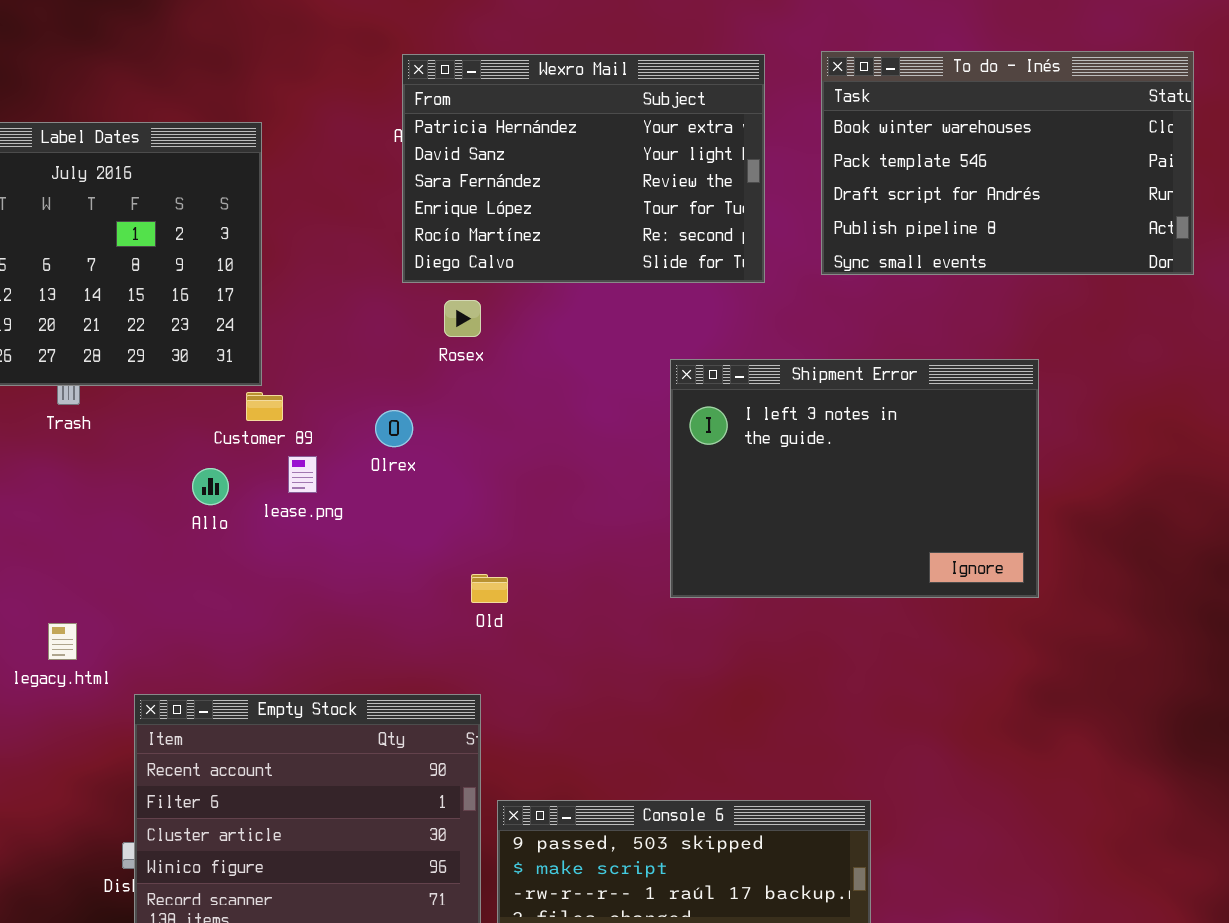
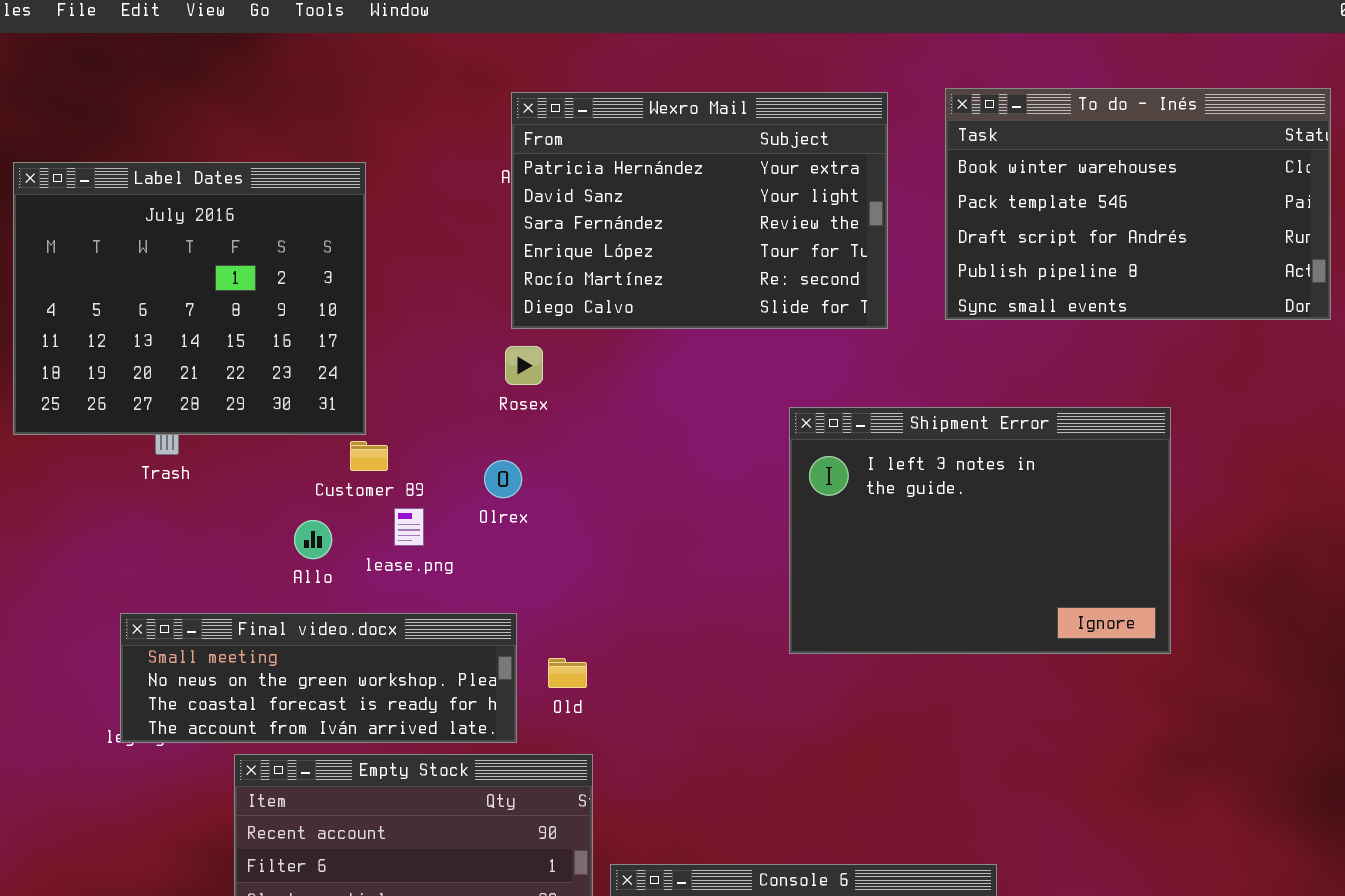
Rosex: [444,300,481,337] -> [505,346,543,385], moved
Final video.docx: none -> [120,613,517,743], opened
Old: [471,574,508,603] -> [548,658,587,688], moved

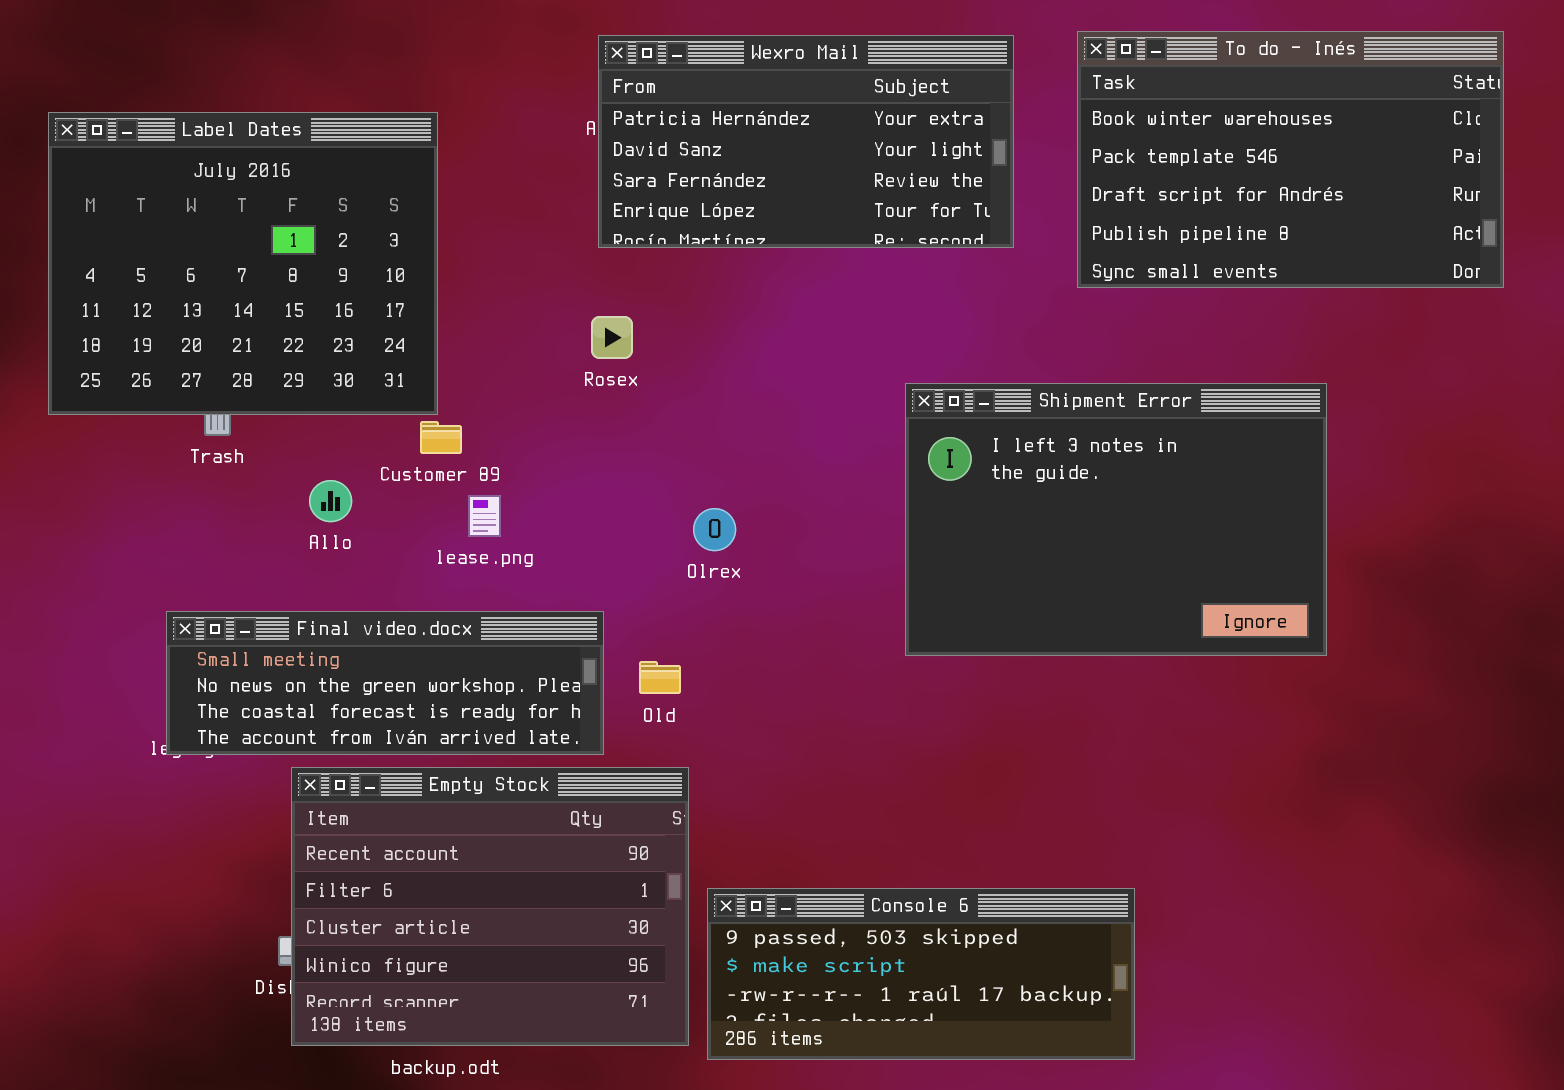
Wexro Mail: [511,92,888,329] -> [598,35,1014,248], resized
Olrex: [484,460,522,498] -> [693,508,736,551], moved
Allo: [294,520,332,559] -> [309,480,352,522], moved

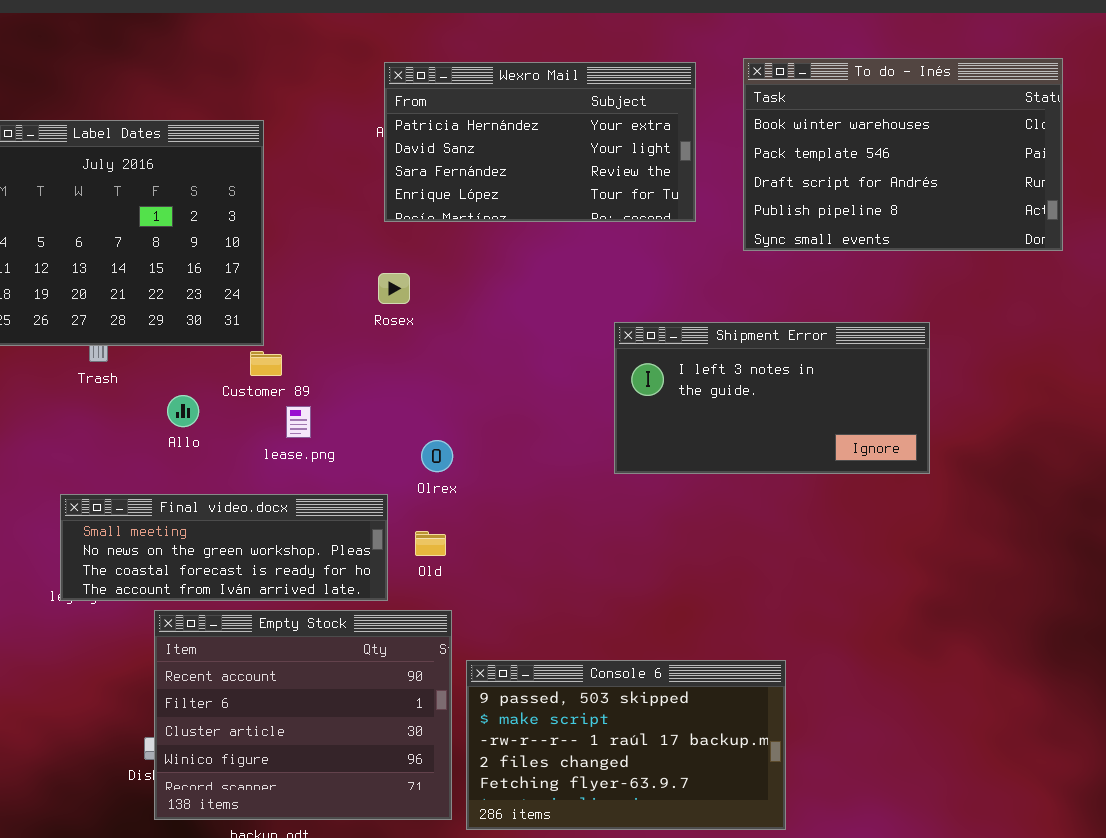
Shipment Error: [905,383,1327,656] -> [614,322,930,474], resized
Olrex: [693,508,736,551] -> [421,440,453,472], moved
Console 6: [707,888,1135,1060] -> [466,660,786,830], resized

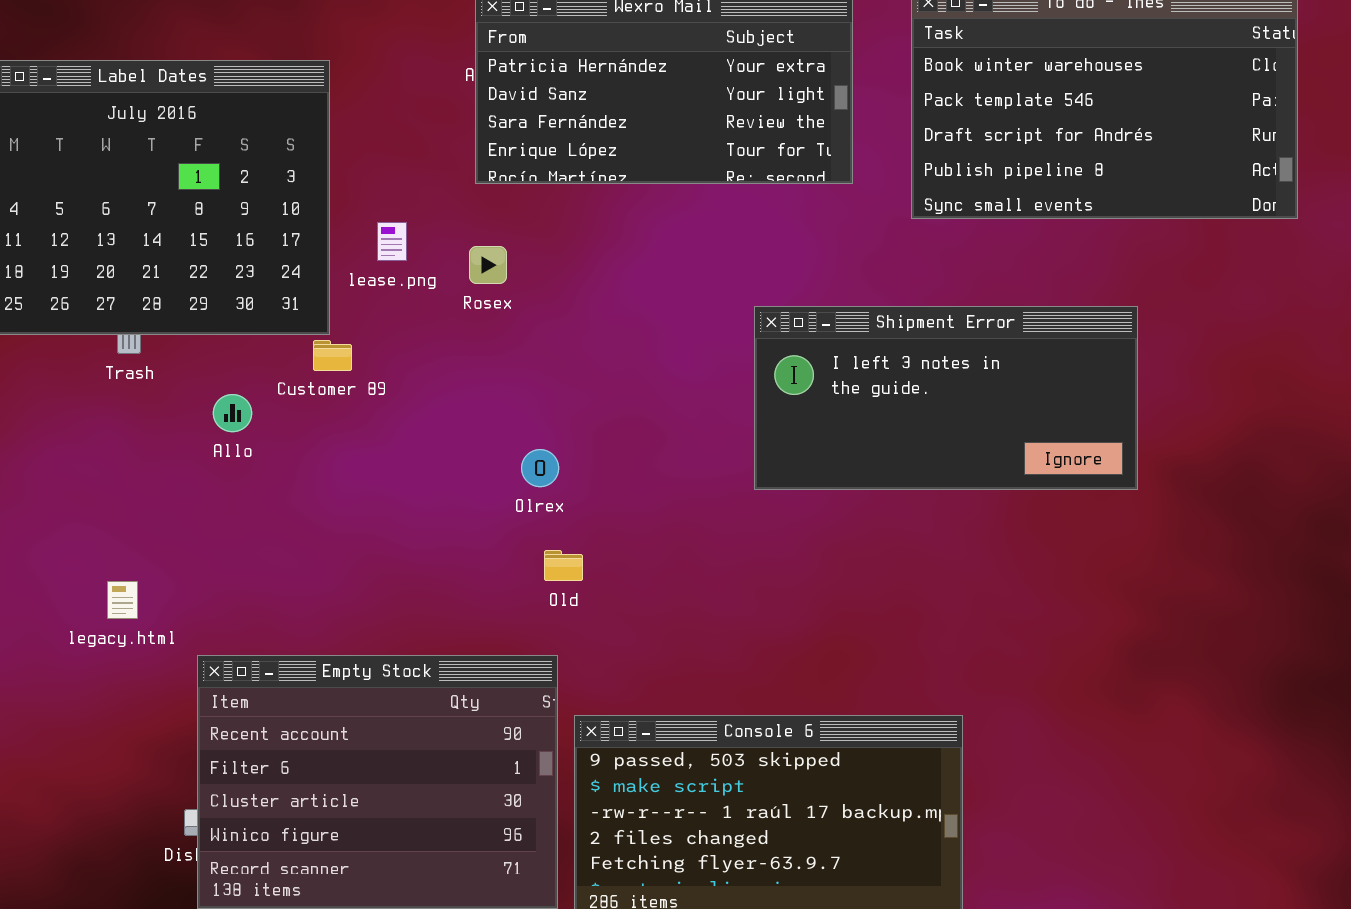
lease.png: [286,406,311,438] -> [377,222,407,261], moved
Final video.docx: [60,494,388,601] -> none, closed
Old: [415,531,446,556] -> [544,550,583,581], moved

